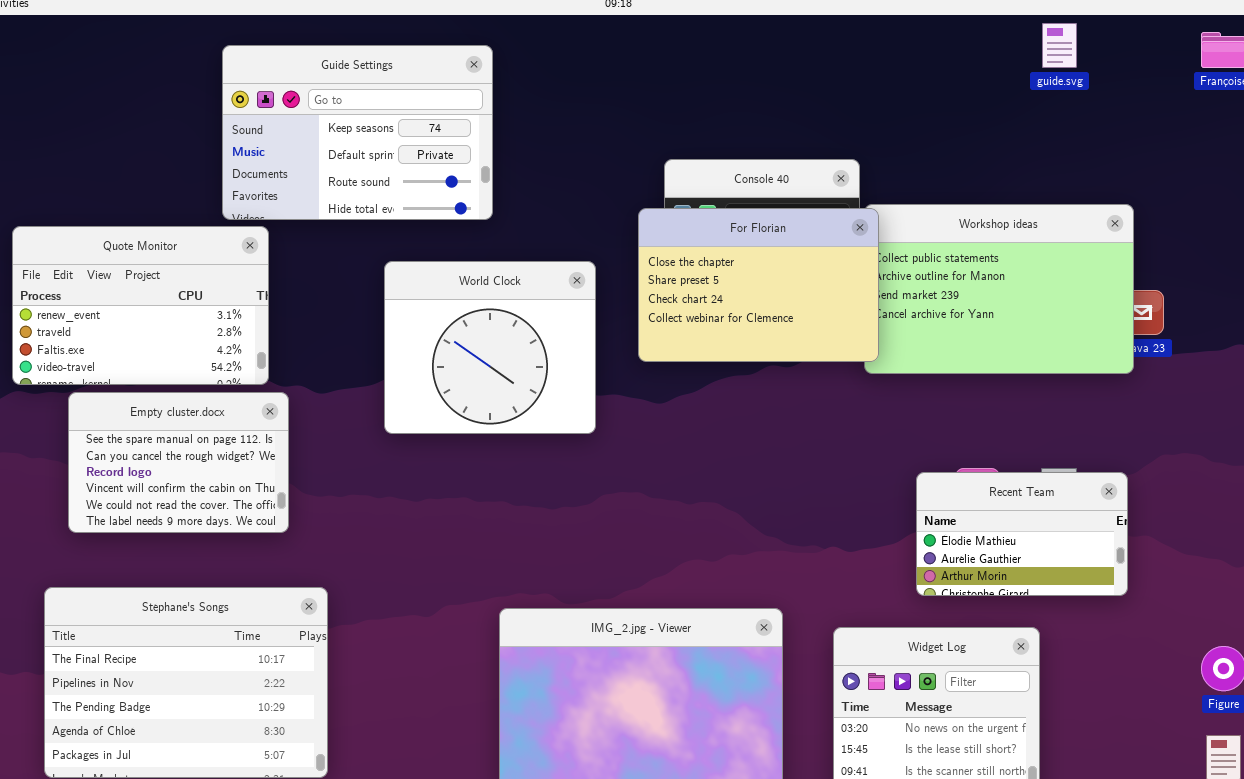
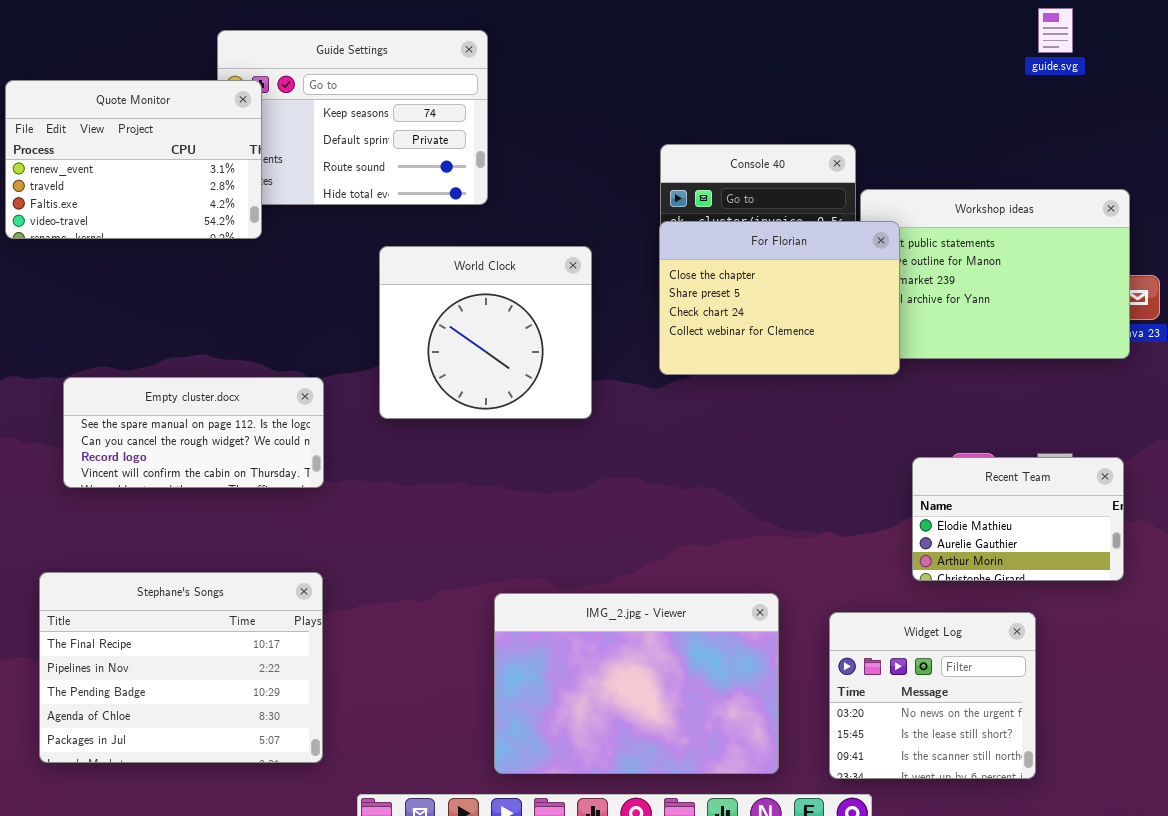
For Florian: [638,208,879,362] -> [659,221,900,375], moved
Quote Monitor: [12,226,269,385] -> [5,80,262,239], moved
Empty cluster.docx: [68,392,289,533] -> [63,377,324,488], resized

